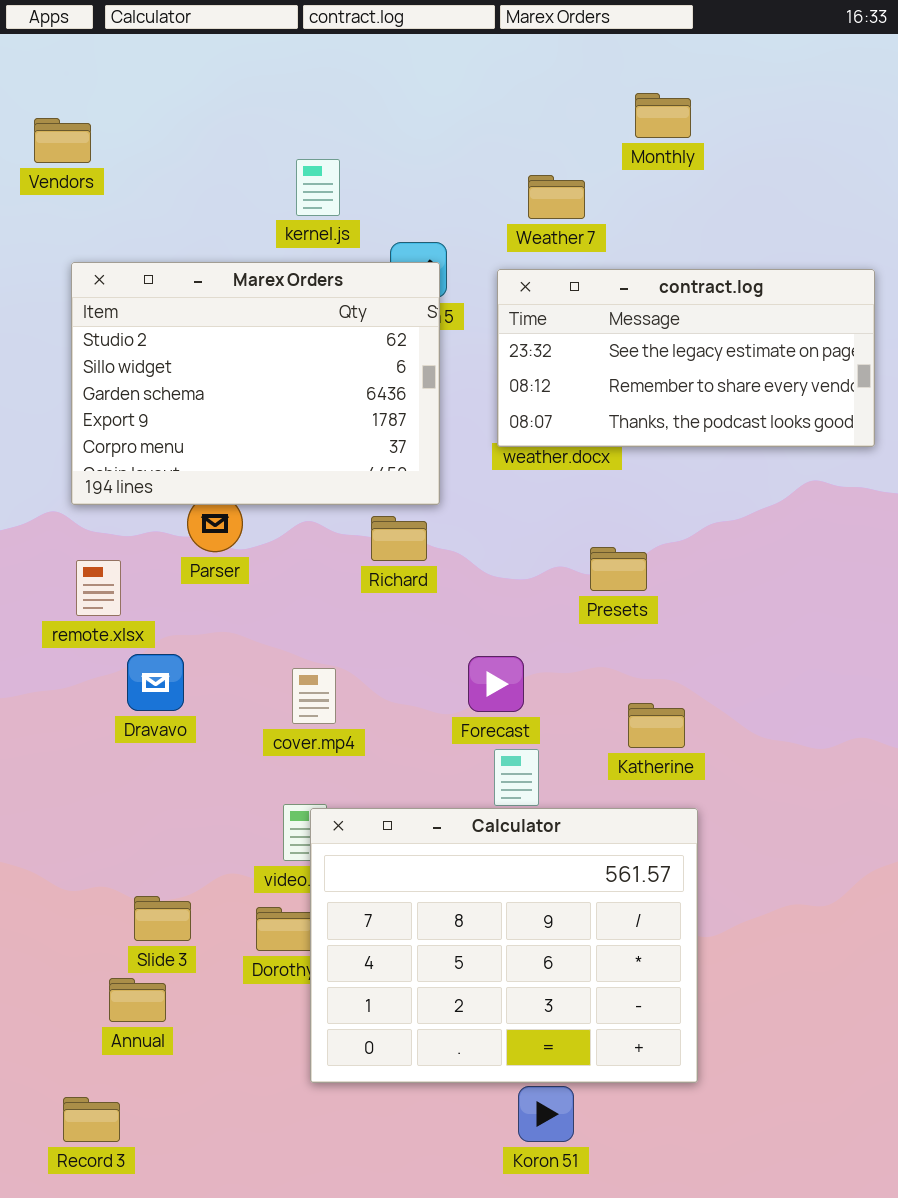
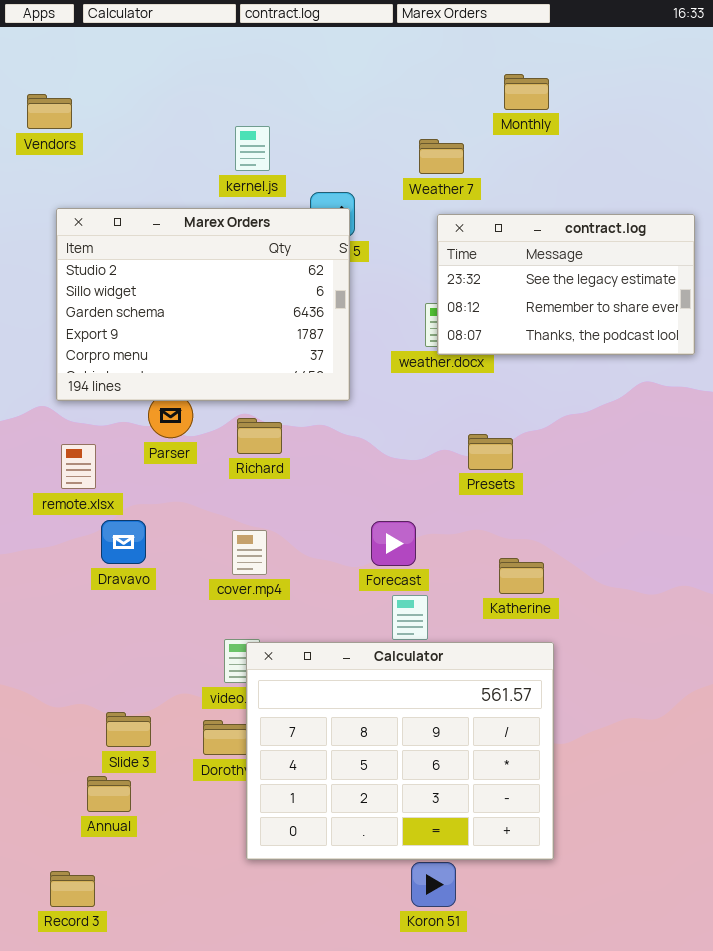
contract.log: [497,269,875,447] -> [437,214,695,355], resized
Richard: [371,516,427,561] -> [237,418,282,454], moved

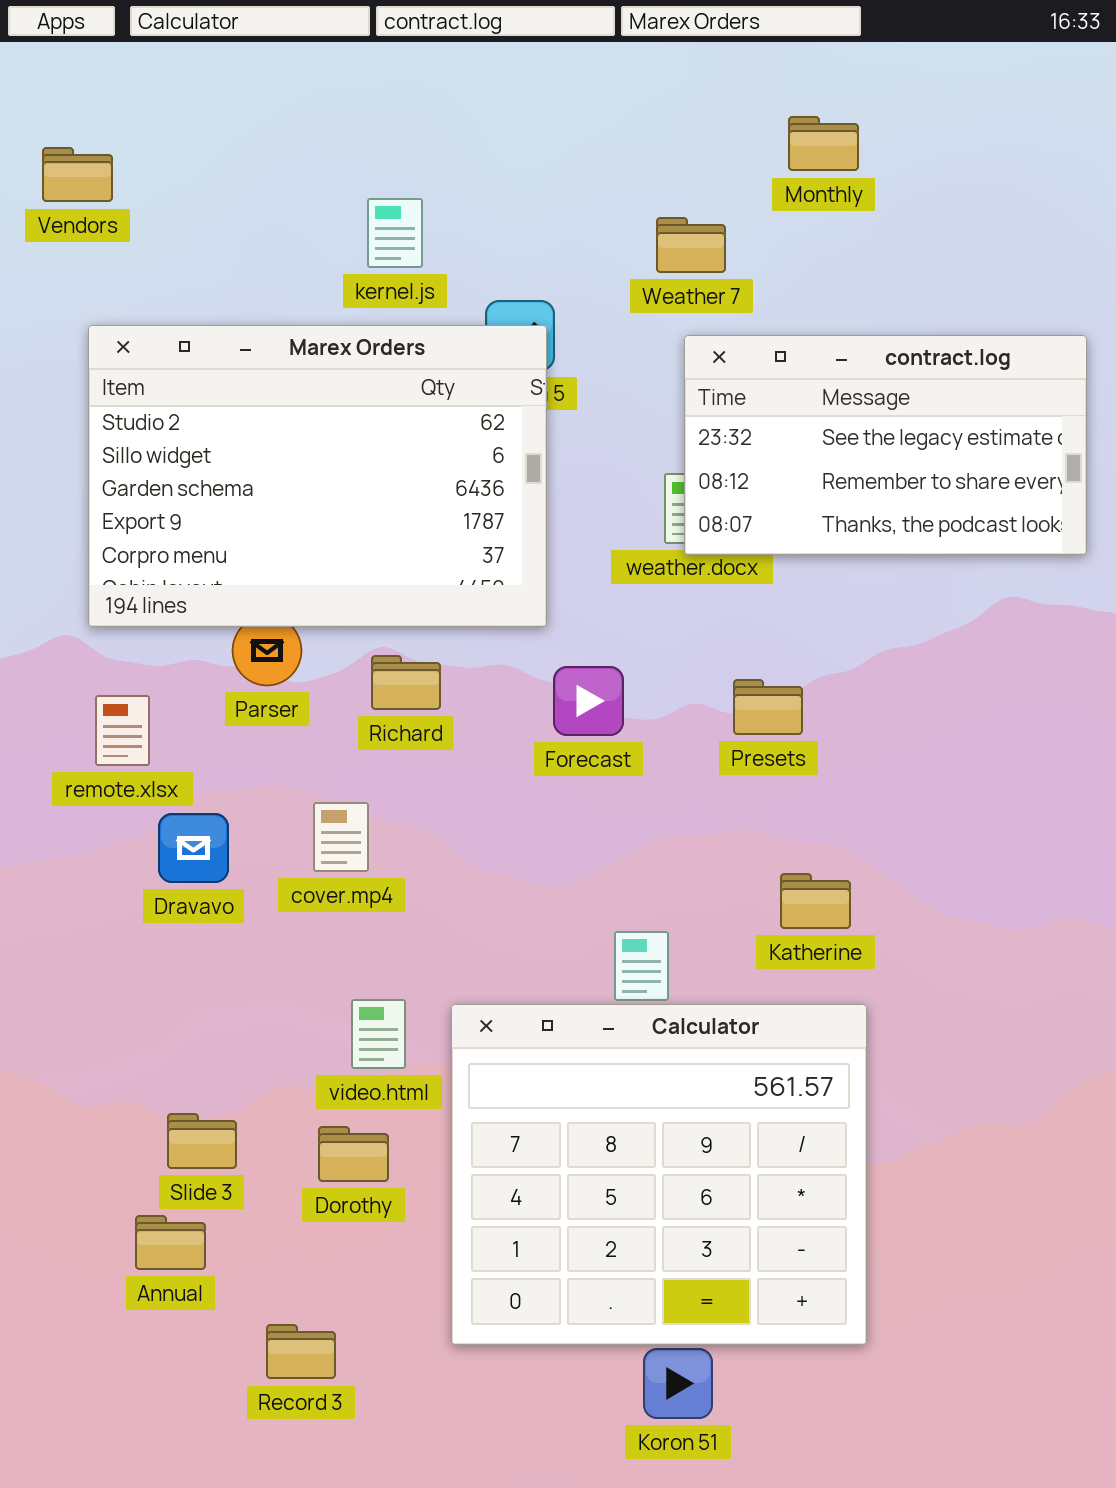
Forecast: [371,521,416,566] -> [553,666,624,736], moved
cover.mp4: [232,530,267,575] -> [313,802,369,872], moved
Calculator: [246,642,554,860] -> [451,1004,867,1345], resized
Record 3: [50,871,95,907] -> [266,1324,336,1379], moved

